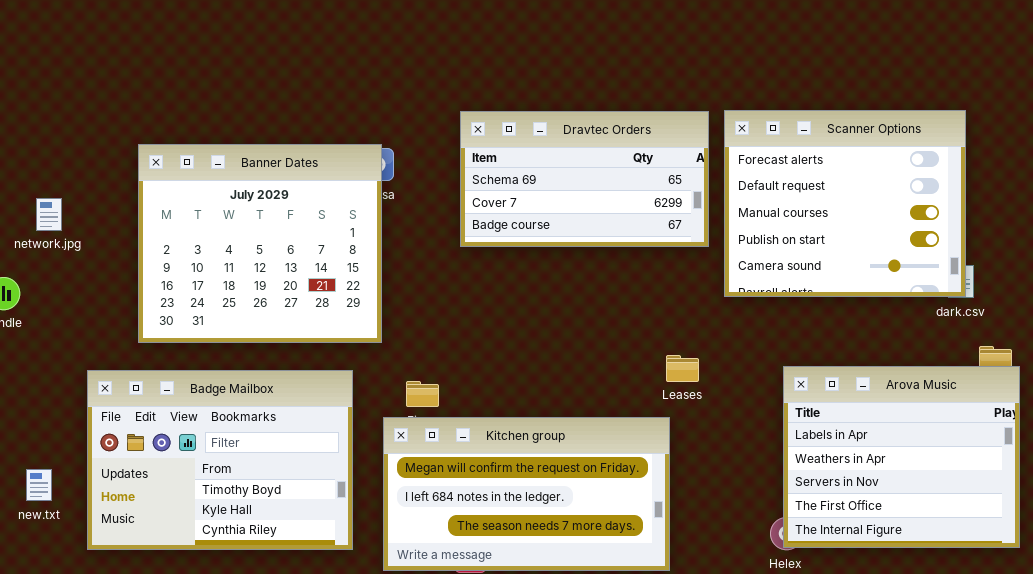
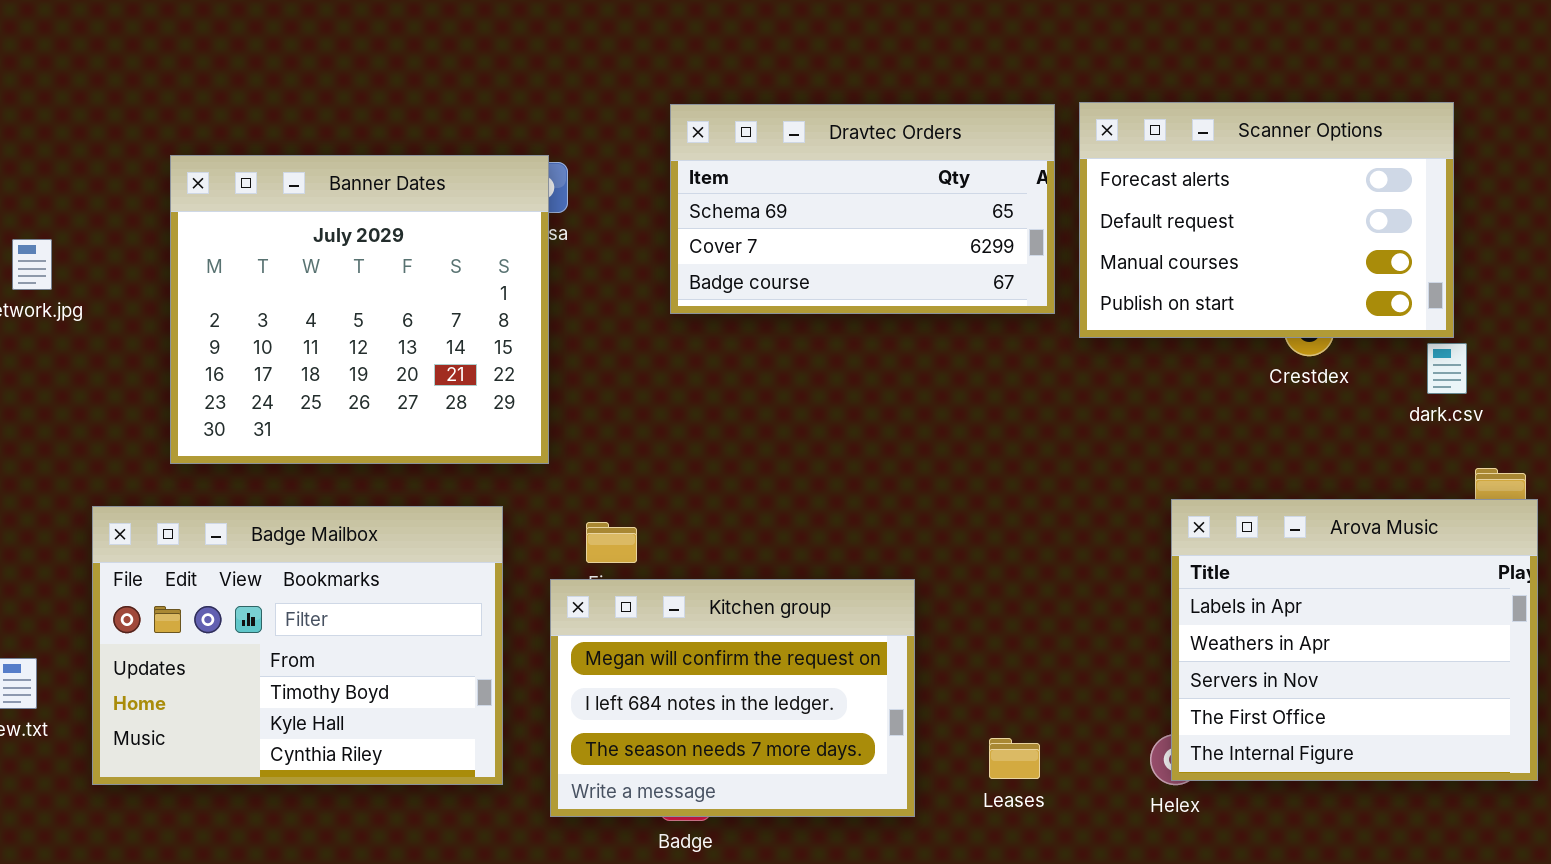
Scanner Options: [724,110,966,297] -> [1079,102,1454,338], resized
Leases: [666,355,699,382] -> [989,738,1040,779], moved
Kitchen group: [383,417,670,571] -> [550,579,915,817], resized

